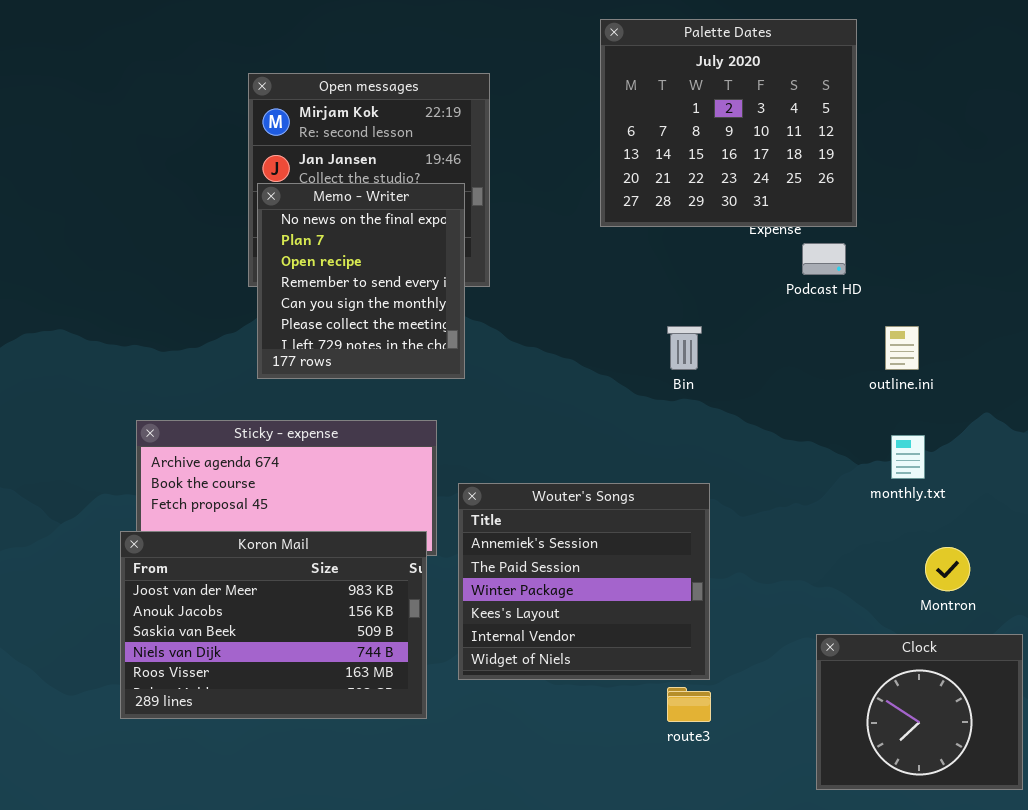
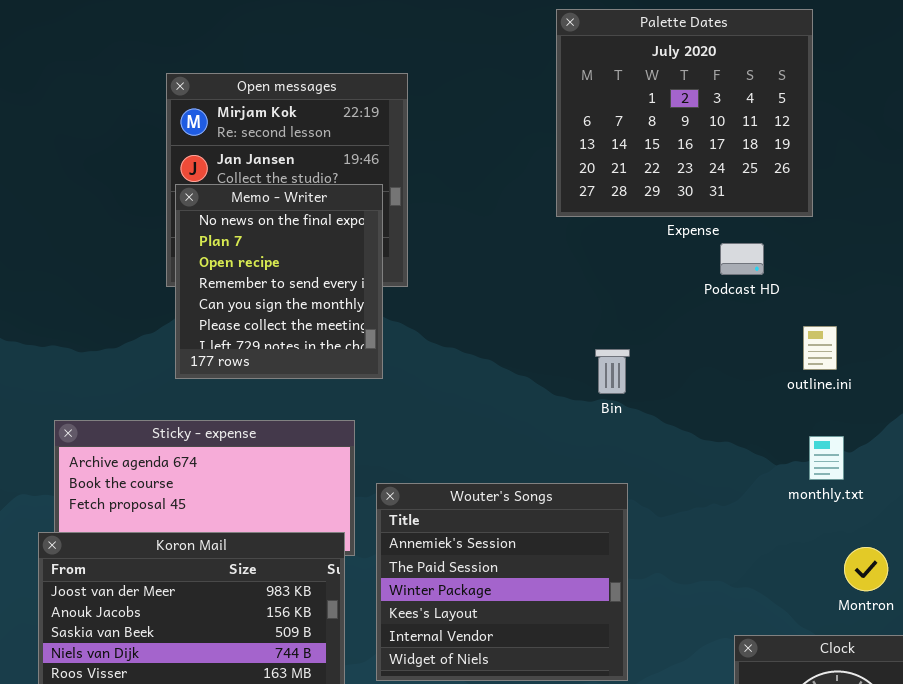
Palette Dates: [600,19,857,227] -> [556,9,813,217], moved
Bin: [667,326,702,370] -> [595,349,630,394], moved

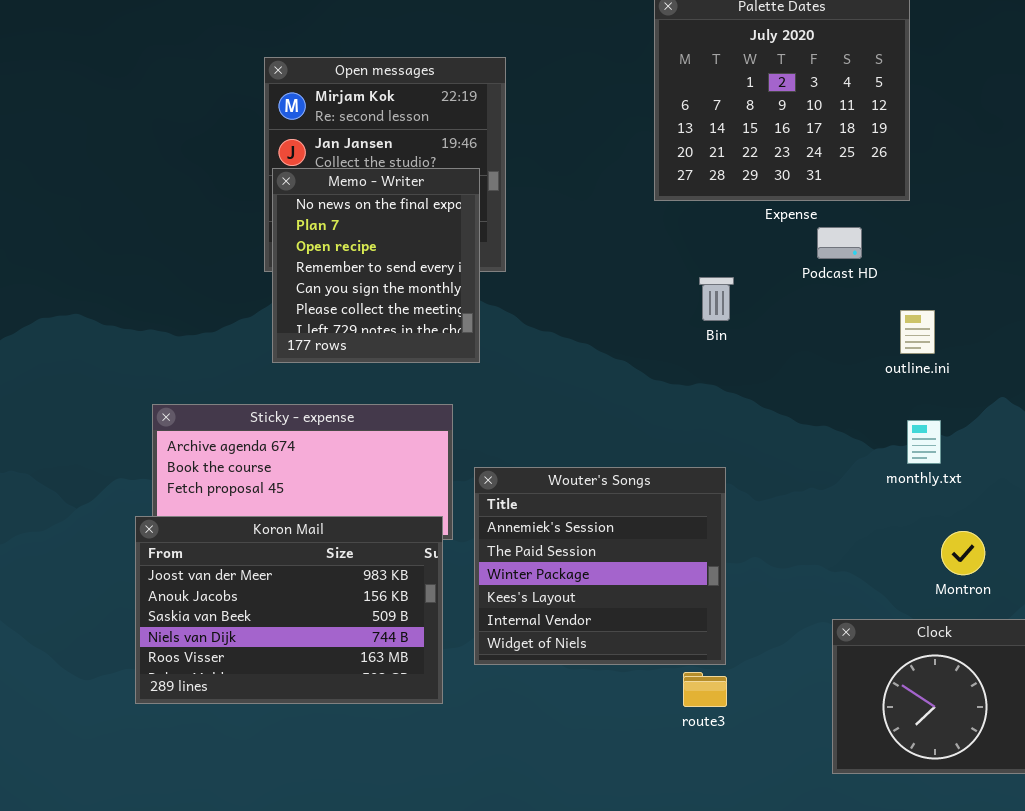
Bin: [595,349,630,394] -> [699,277,734,321], moved

